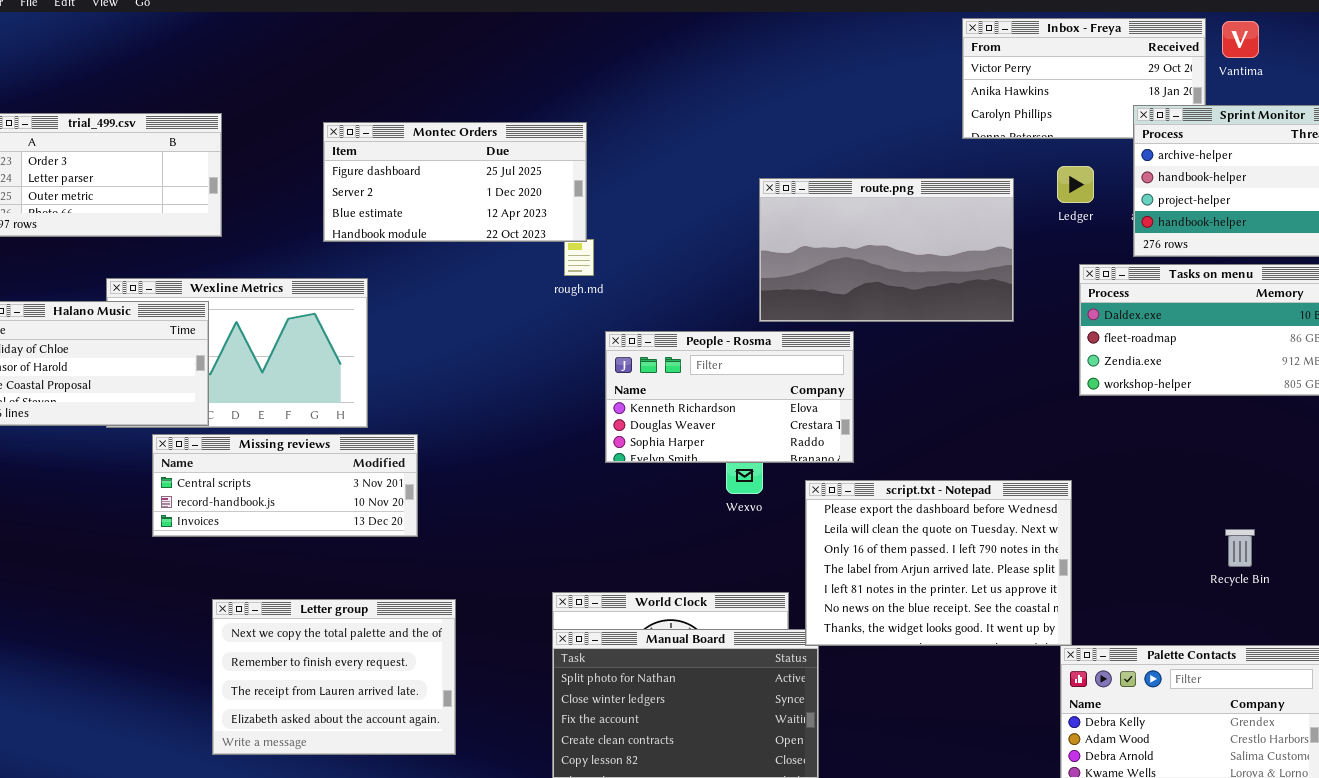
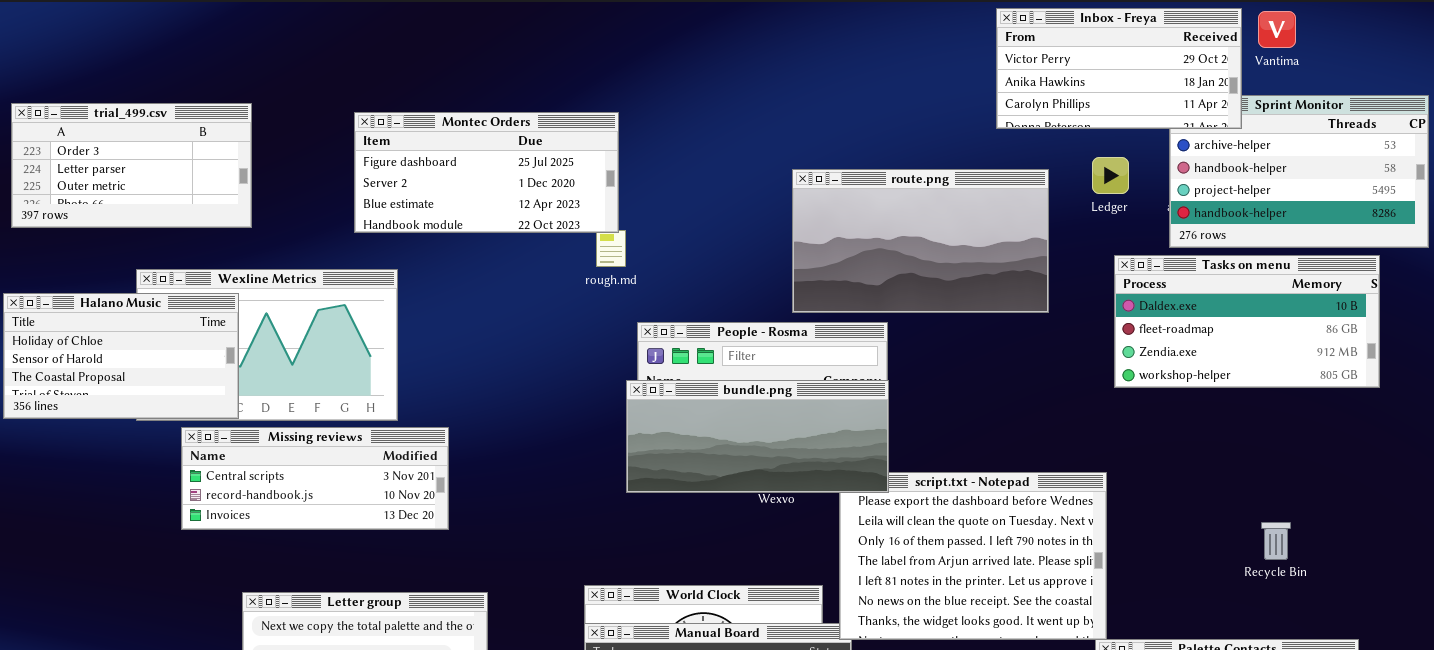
Inbox - Freya: [962,18,1206,139] -> [996,8,1242,129], raised
bundle.png: none -> [626,380,889,493], opened

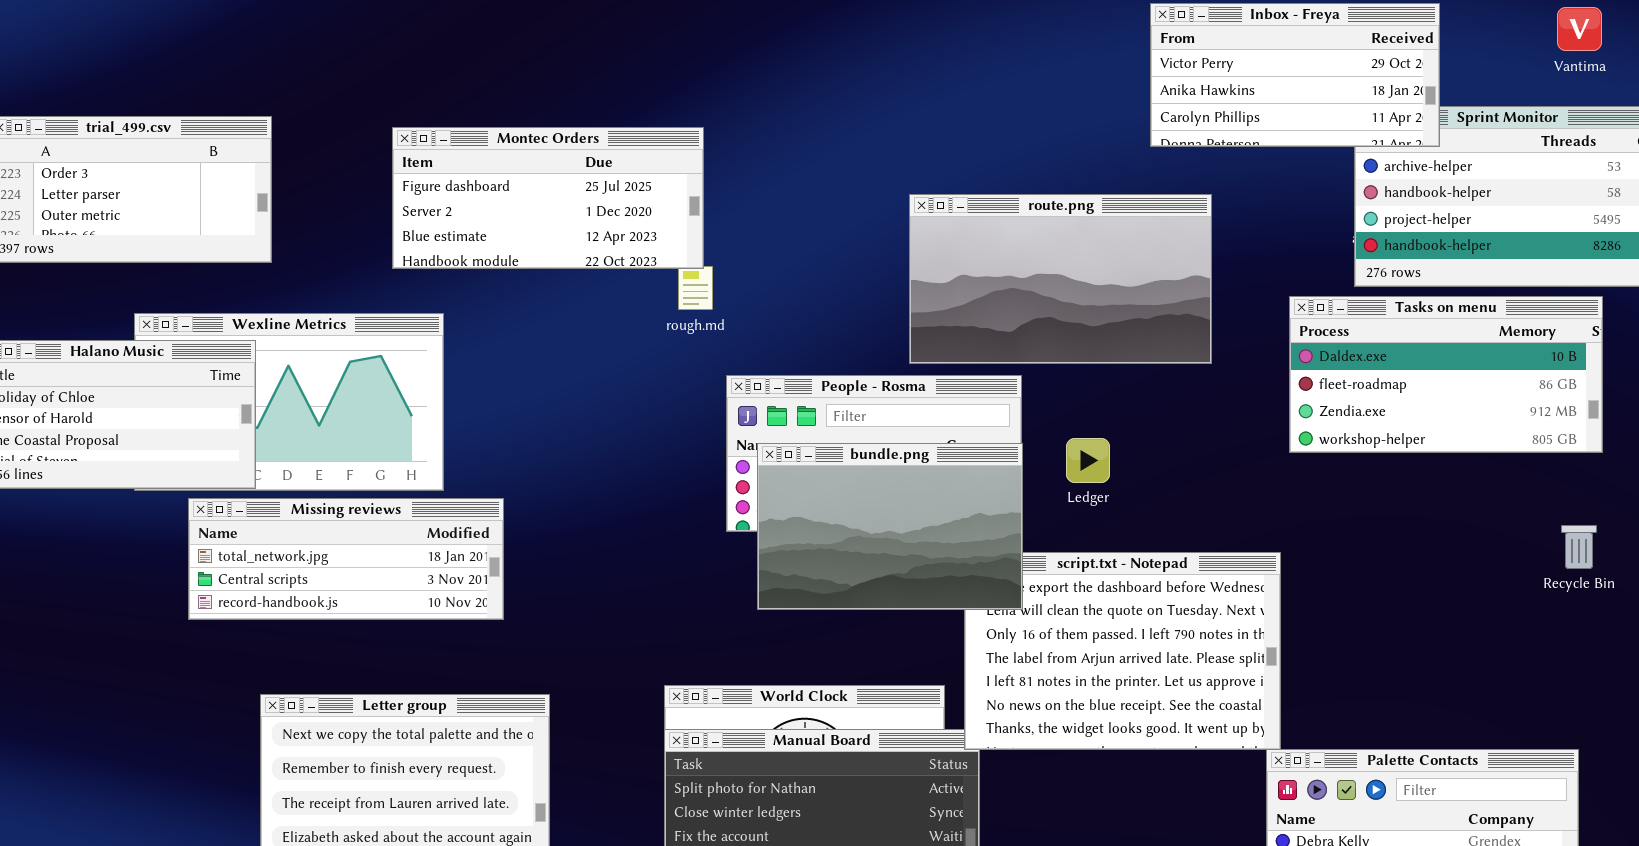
Vantima: [1258,11,1296,48] -> [1557,7,1602,51], moved
Ledger: [1092,157,1129,194] -> [1066,438,1110,483], moved
bundle.png: [626,380,889,493] -> [757,443,1023,610], resized
Missing reviews: [181,427,449,530] -> [188,498,504,620], scrolled up 1 row
Recycle Bin: [1261,522,1291,560] -> [1561,525,1597,569], moved

